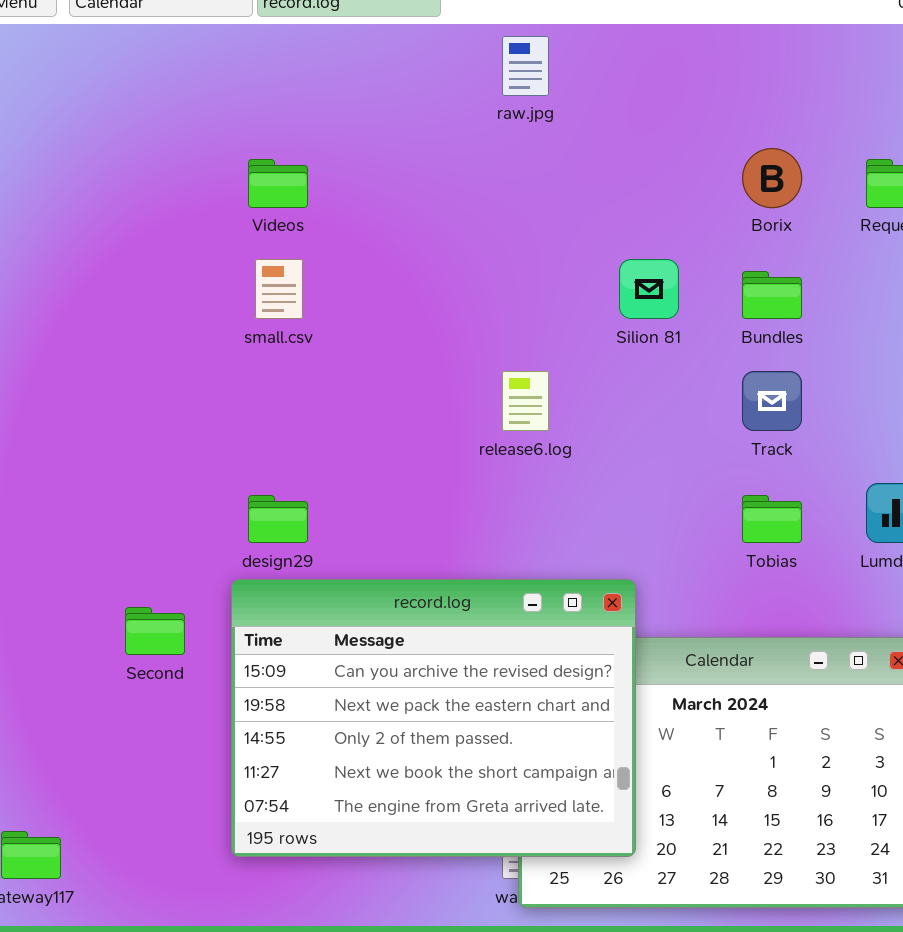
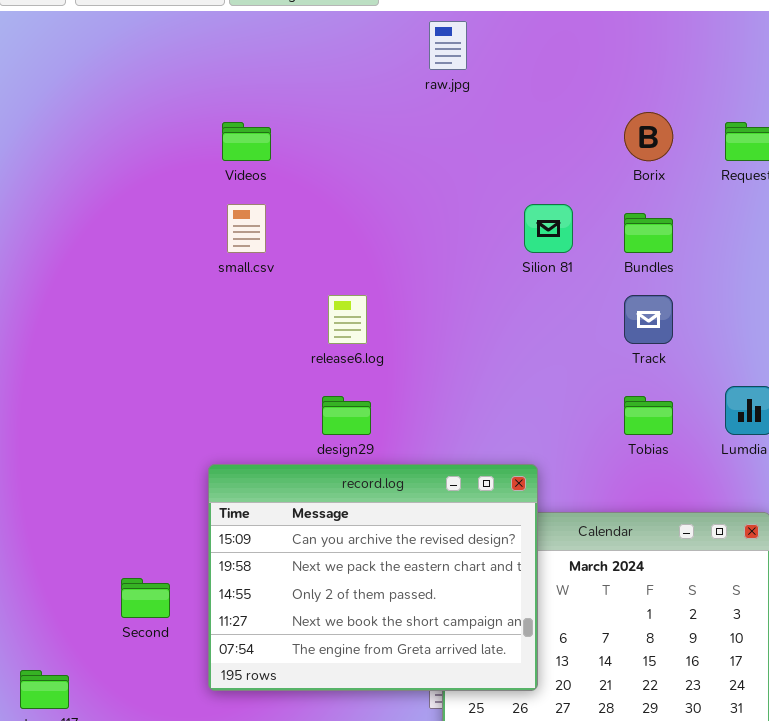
release6.log: [502,371,549,431] -> [328,295,367,344], moved
design29: [248,495,308,543] -> [322,396,371,435], moved
Second: [125,607,185,655] -> [121,578,170,618], moved

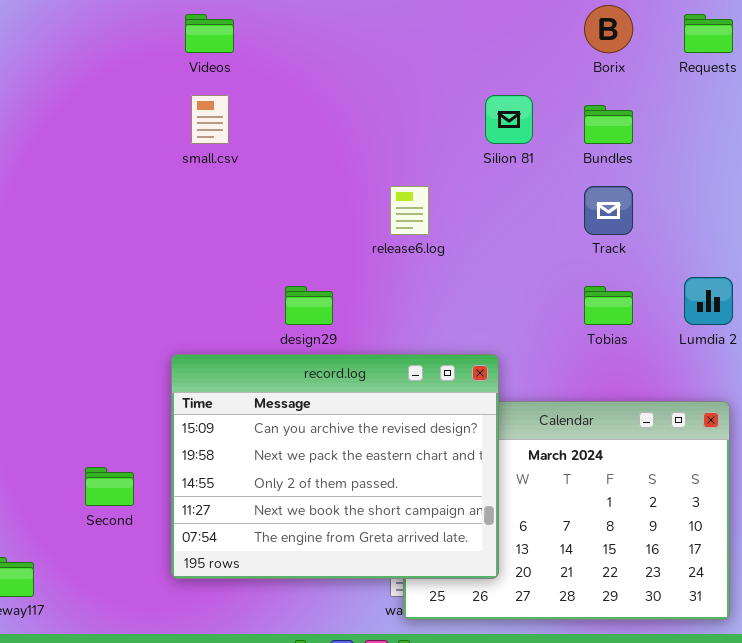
release6.log: [328,295,367,344] -> [390,186,429,235], moved

